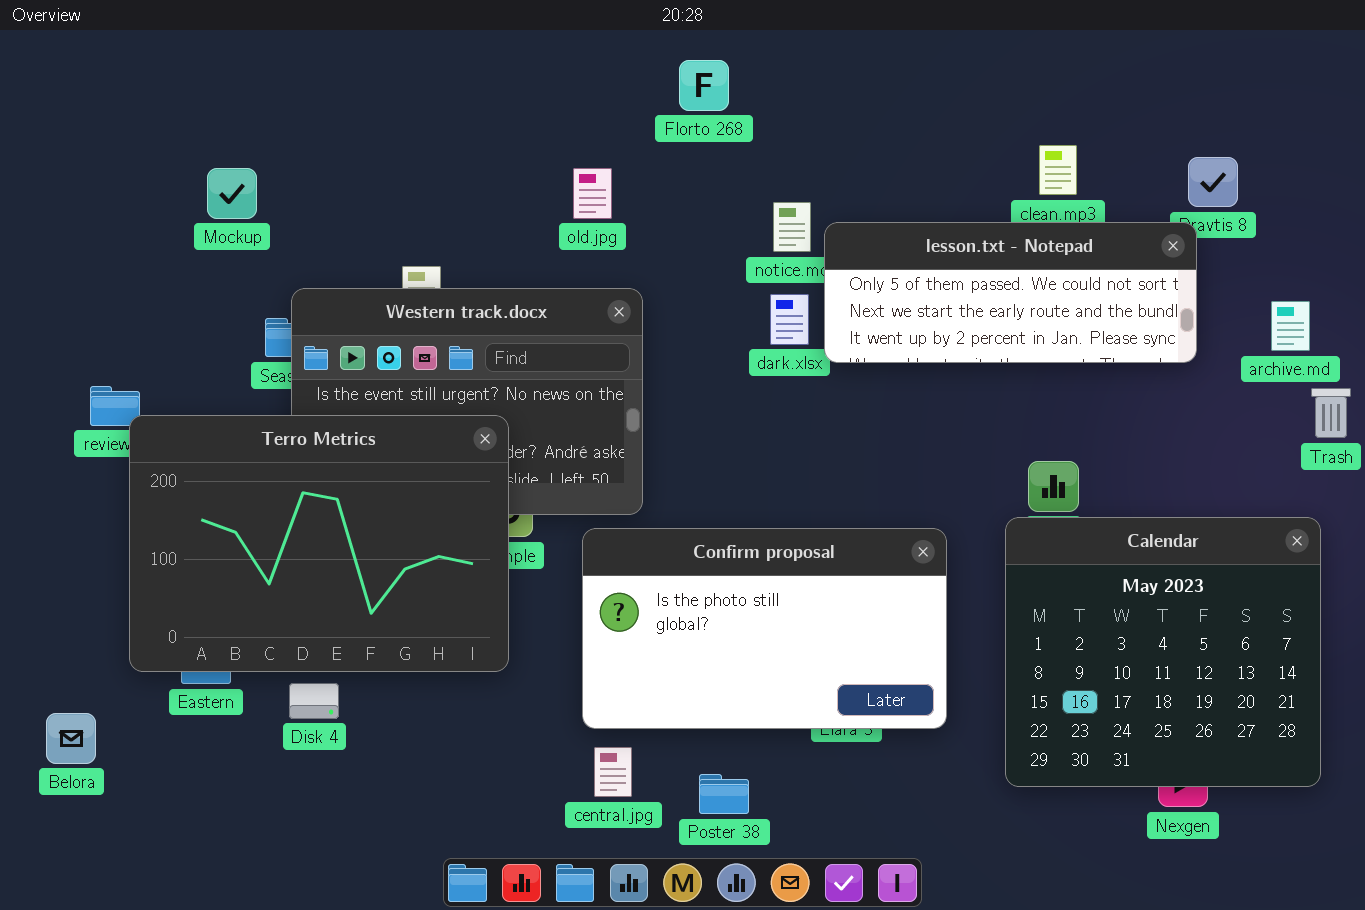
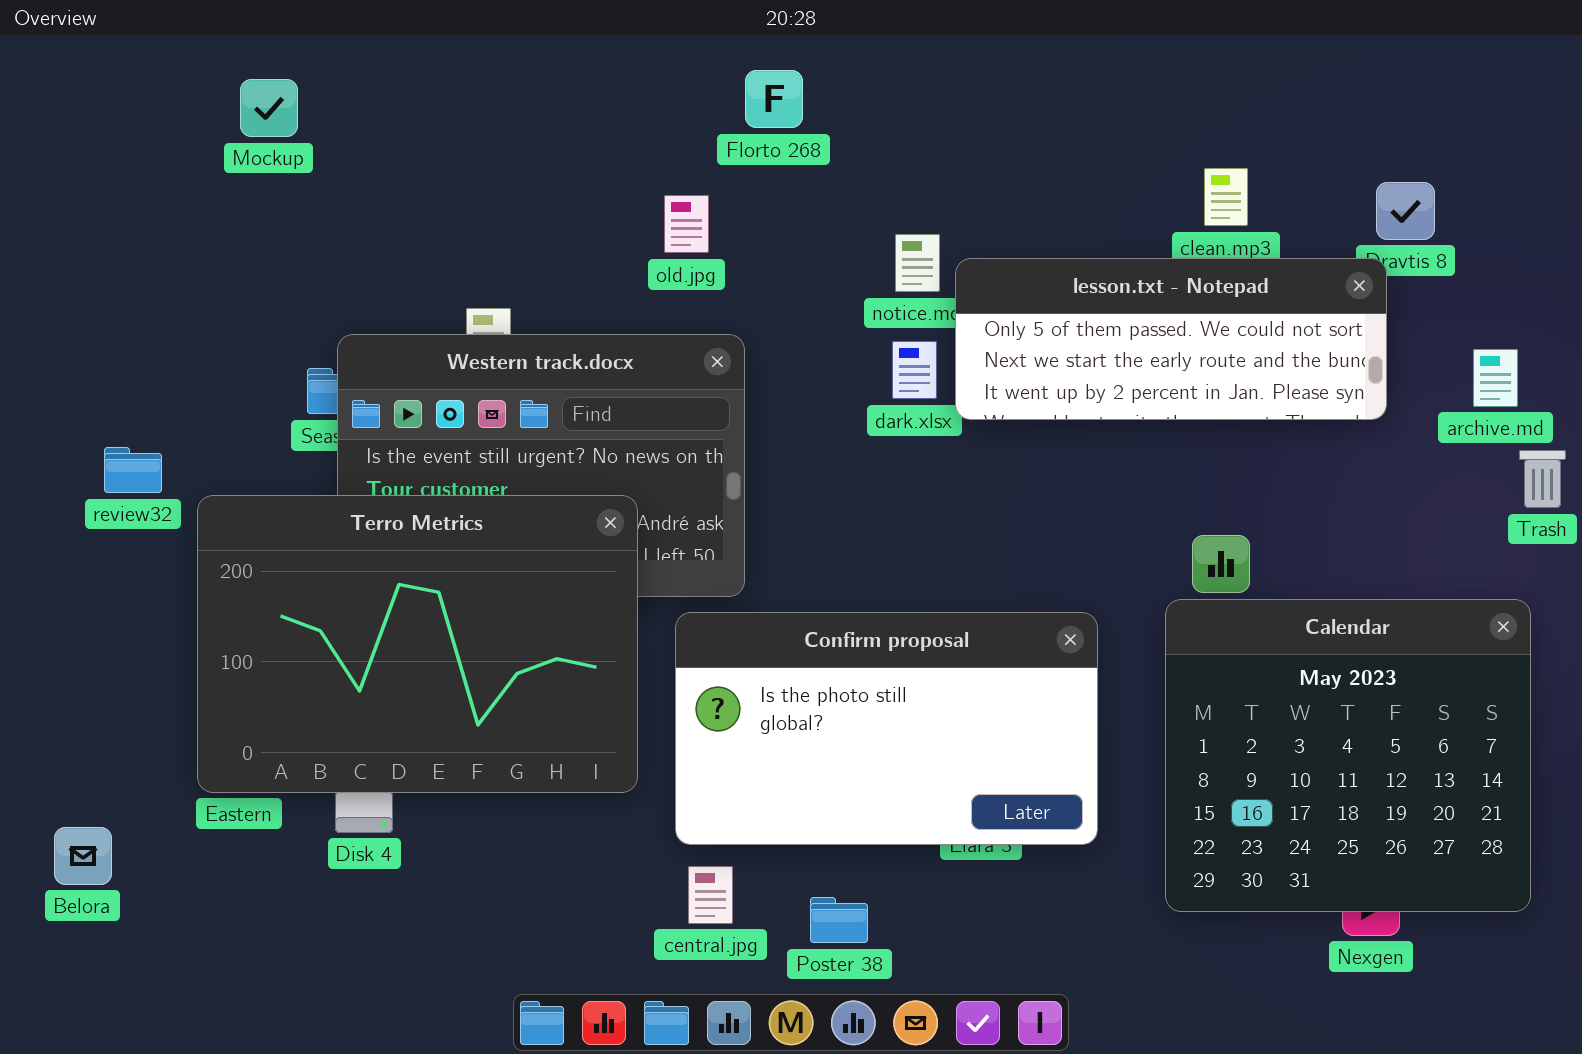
Florto 268: [679,60,729,111] -> [745,70,803,128], moved
Mockup: [207,168,257,219] -> [240,79,298,137], moved
Terro Metrics: [129,415,509,672] -> [197,495,638,793], moved

